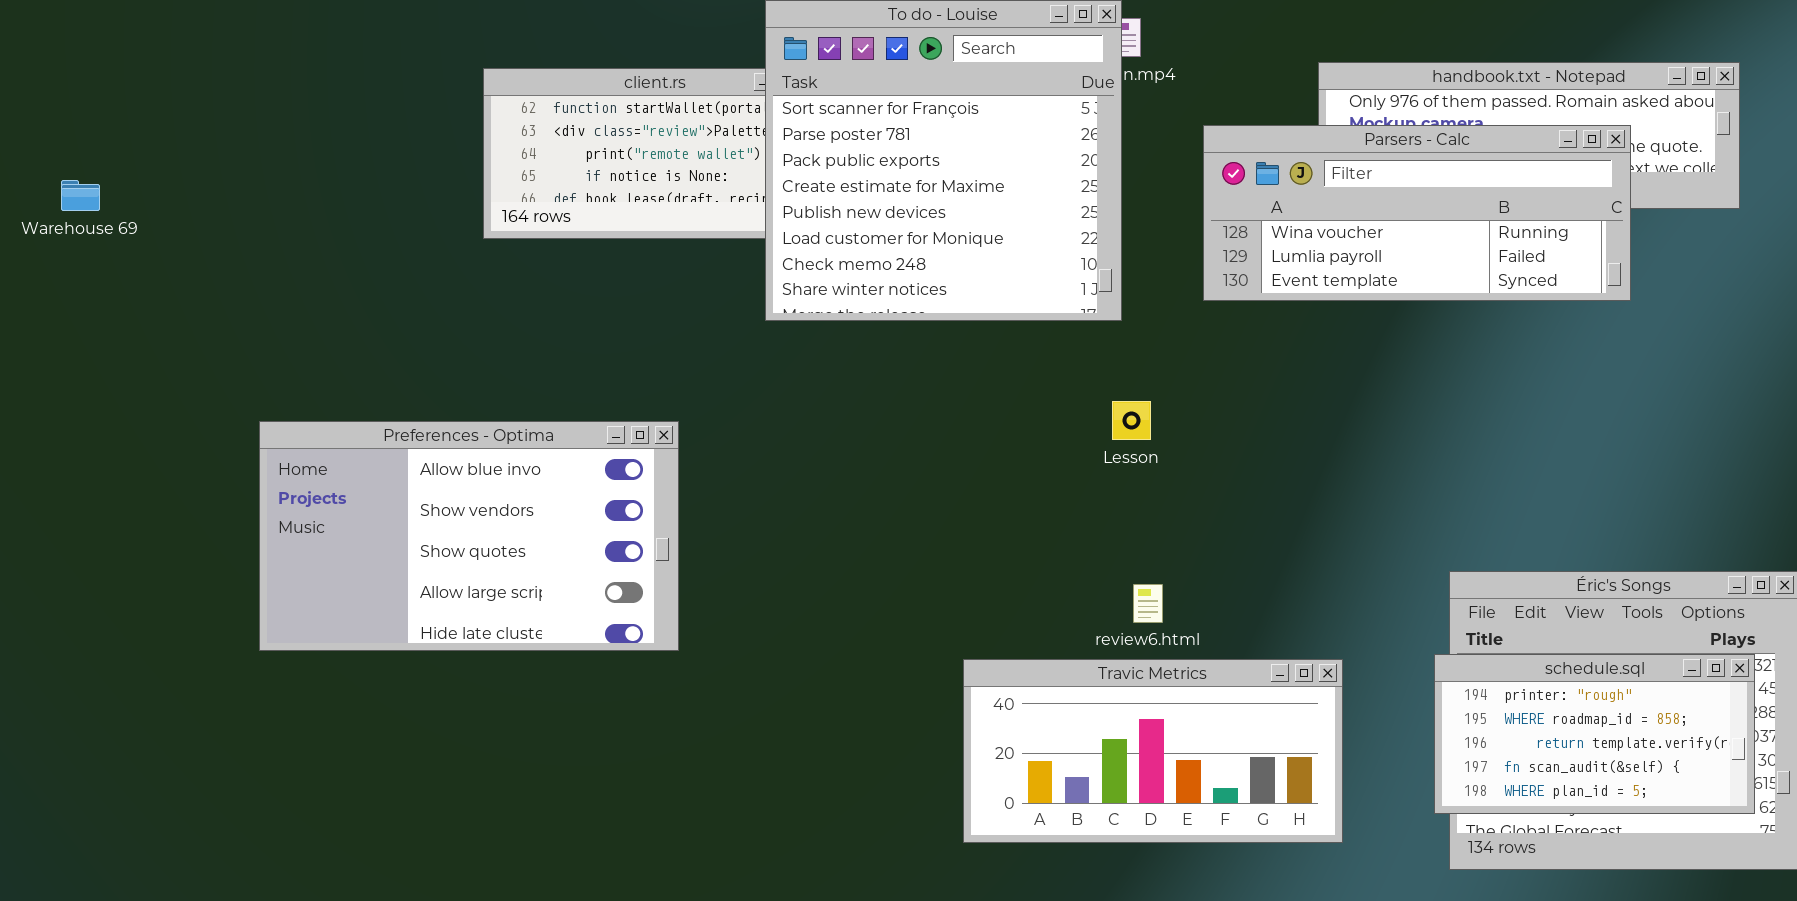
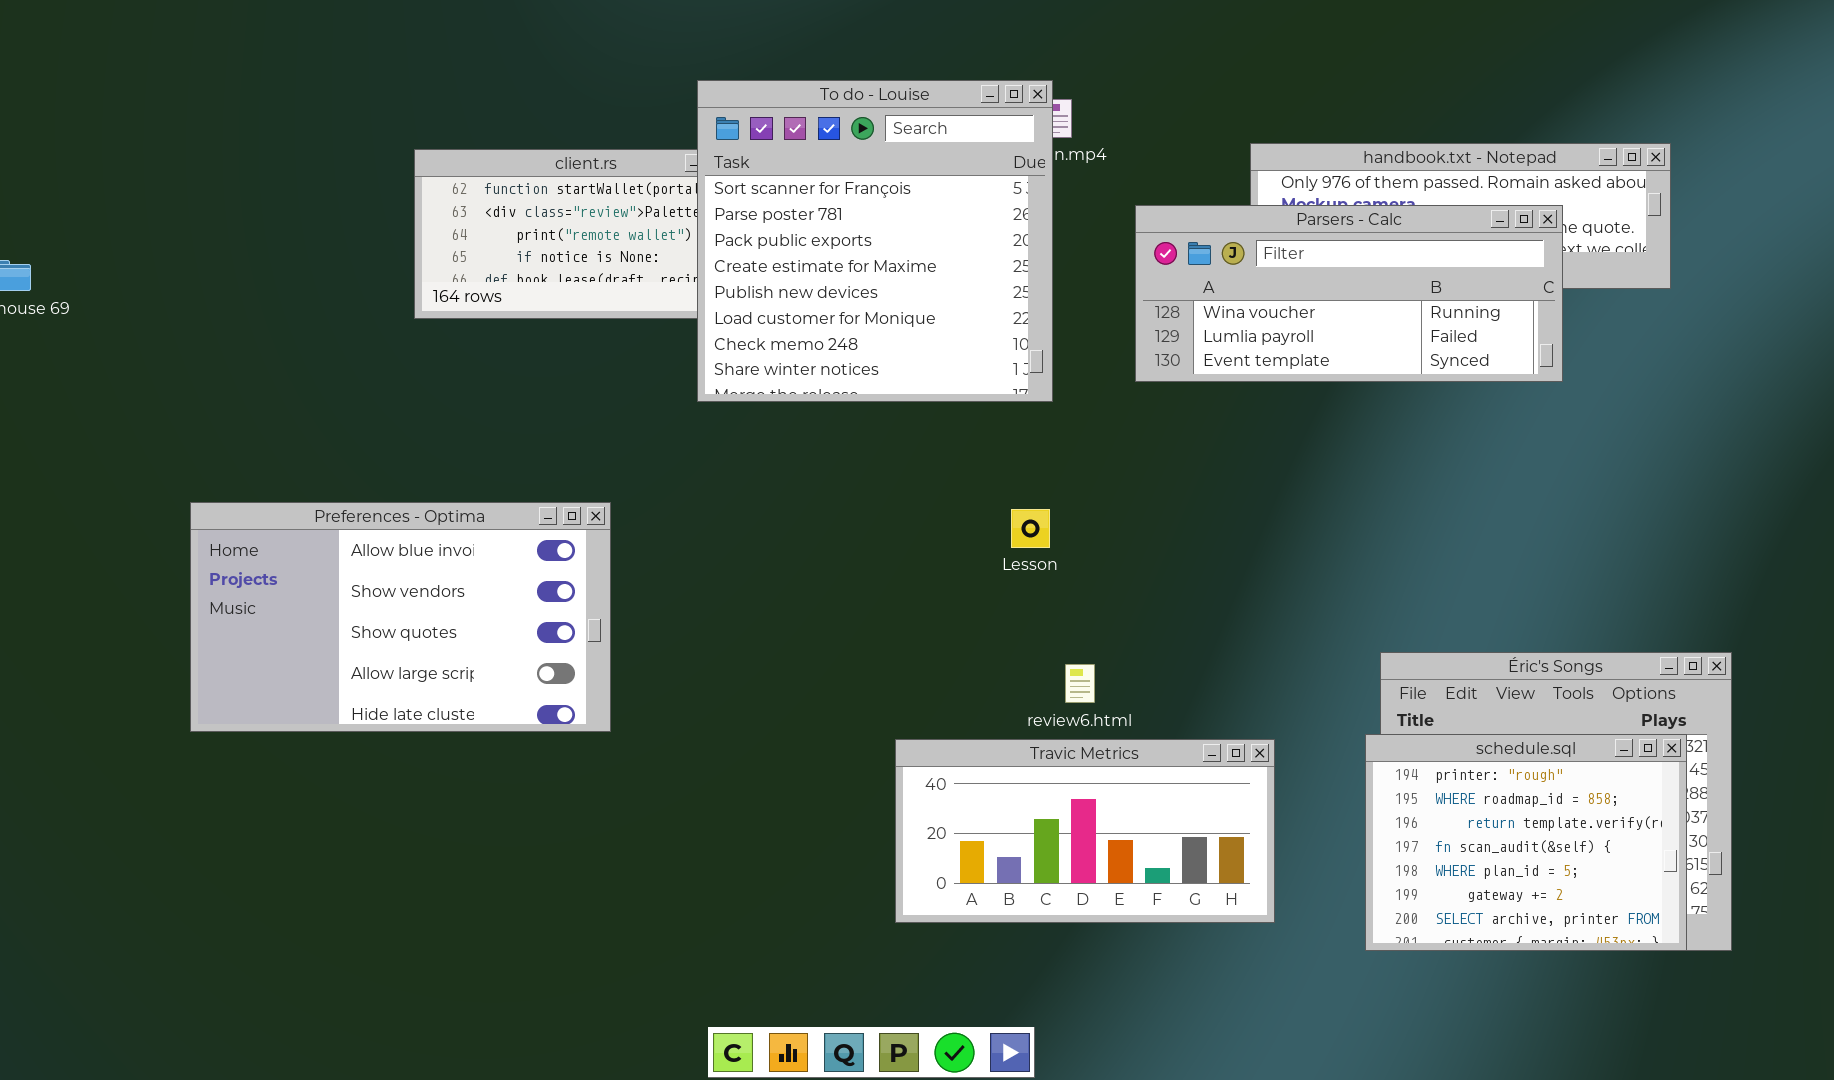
Lesson: [1112,401,1151,440] -> [1011,509,1050,548], moved
schedule.sql: [1434,654,1755,814] -> [1365,734,1687,951], resized

